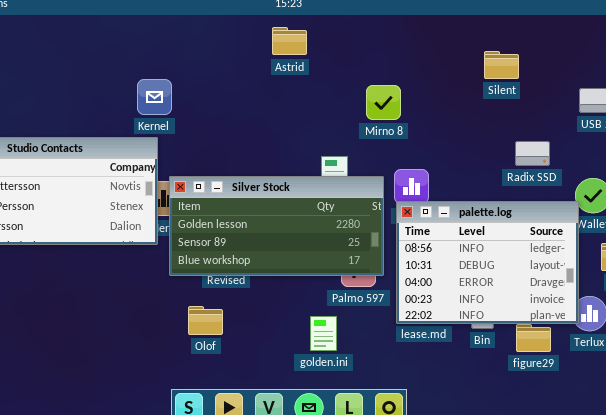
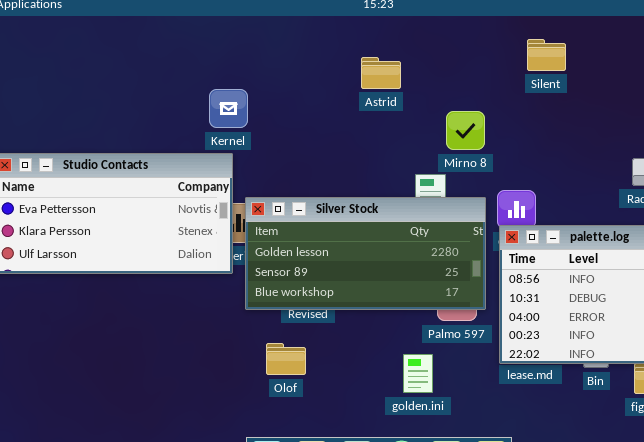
Astrid: [272,27,307,55] -> [361,57,401,89], moved
Silent: [484,51,519,79] -> [527,39,566,71], moved
Mirno 8: [366,85,401,120] -> [446,111,485,150], moved

